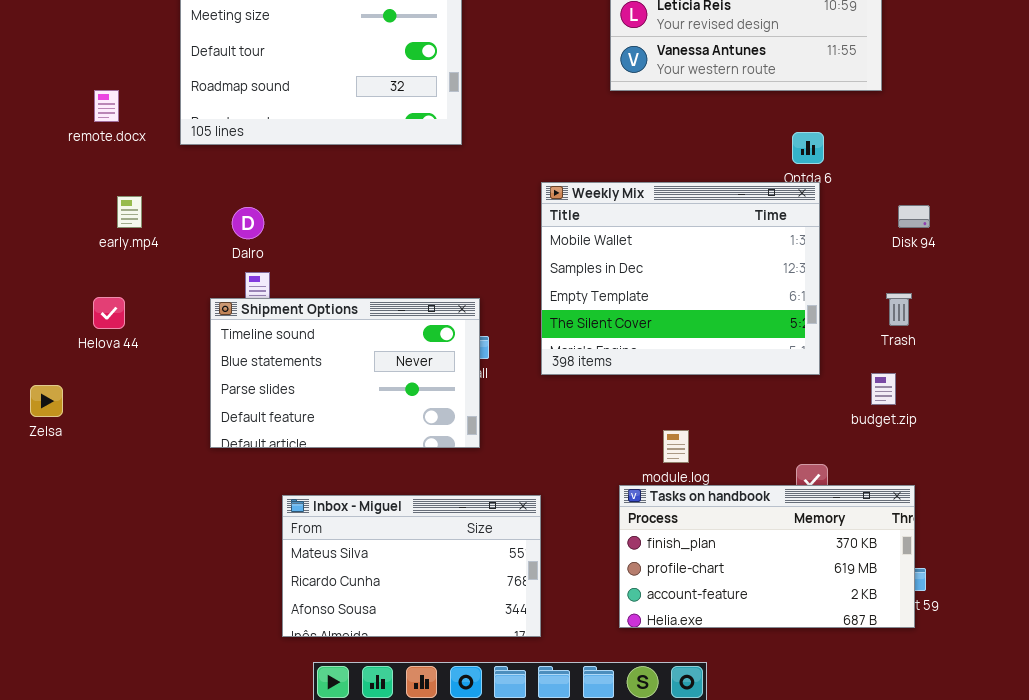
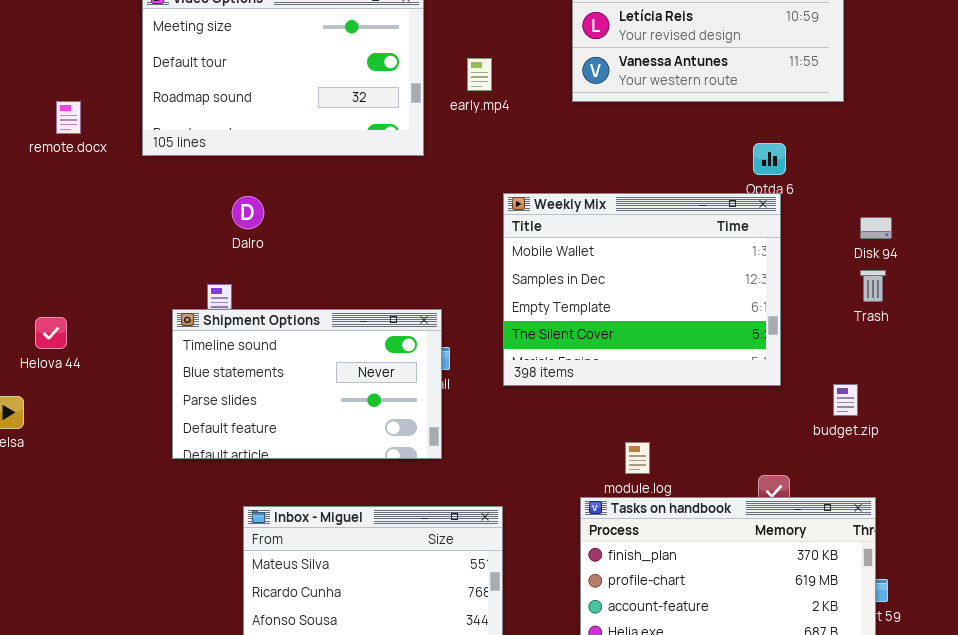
early.mp4: [117,196,142,228] -> [467,58,492,91], moved
Dalro: [232,207,264,239] -> [232,196,264,229], moved
Trash: [886,293,912,326] -> [860,270,886,302], moved
Helova 44: [93,297,125,329] -> [35,317,67,349], moved

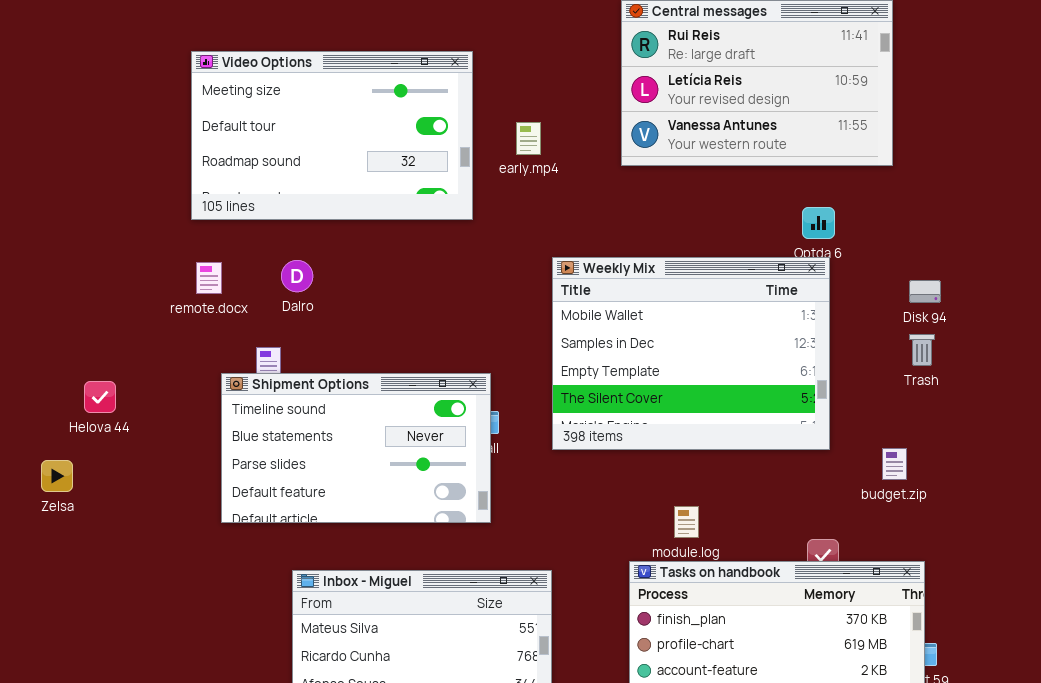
remote.docx: [56,101,81,134] -> [196,262,222,294], moved

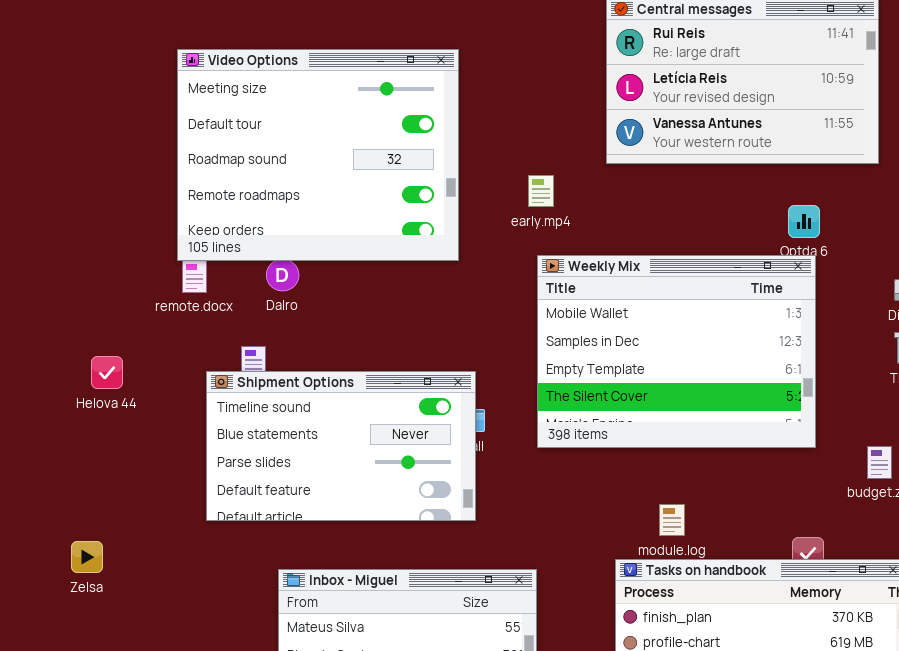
Video Options: [191,51,473,220] -> [177,49,459,261], resized
early.mp4: [516,122,541,155] -> [528,175,554,207], moved
Helova 44: [84,381,116,413] -> [91,356,123,389], moved
Zelsa: [41,460,73,492] -> [71,541,103,573], moved

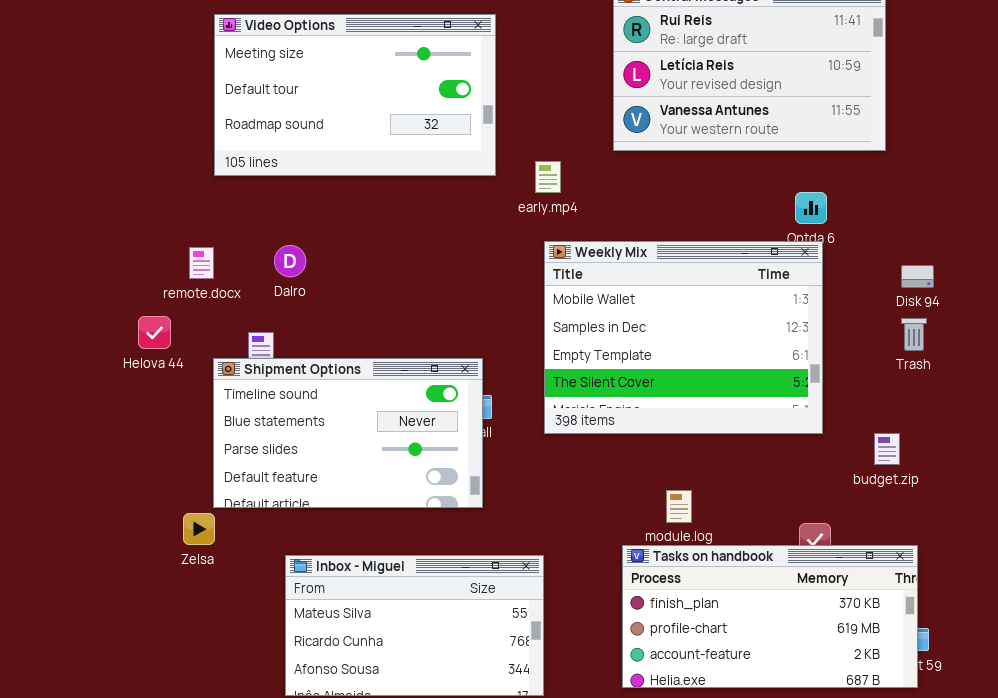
Video Options: [177,49,459,261] -> [214,14,496,176], moved, resized
Helova 44: [91,356,123,389] -> [138,316,171,349], moved
Zelsa: [71,541,103,573] -> [183,513,215,545], moved

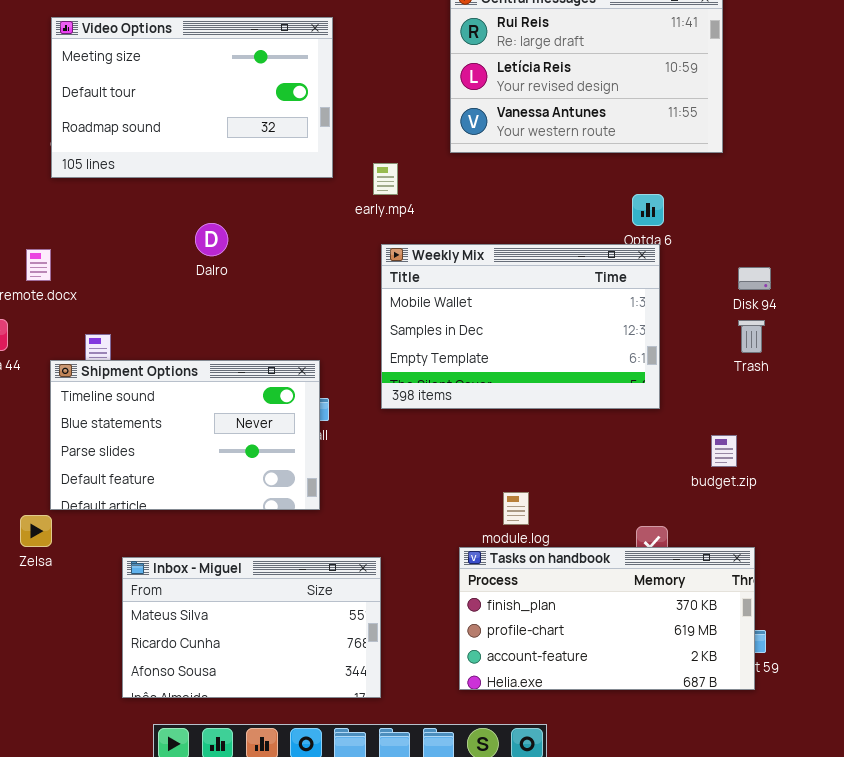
Weekly Mix: [544,241,823,434] -> [381,244,660,409], resized
Dalro: [274,245,306,277] -> [195,223,228,256], moved

